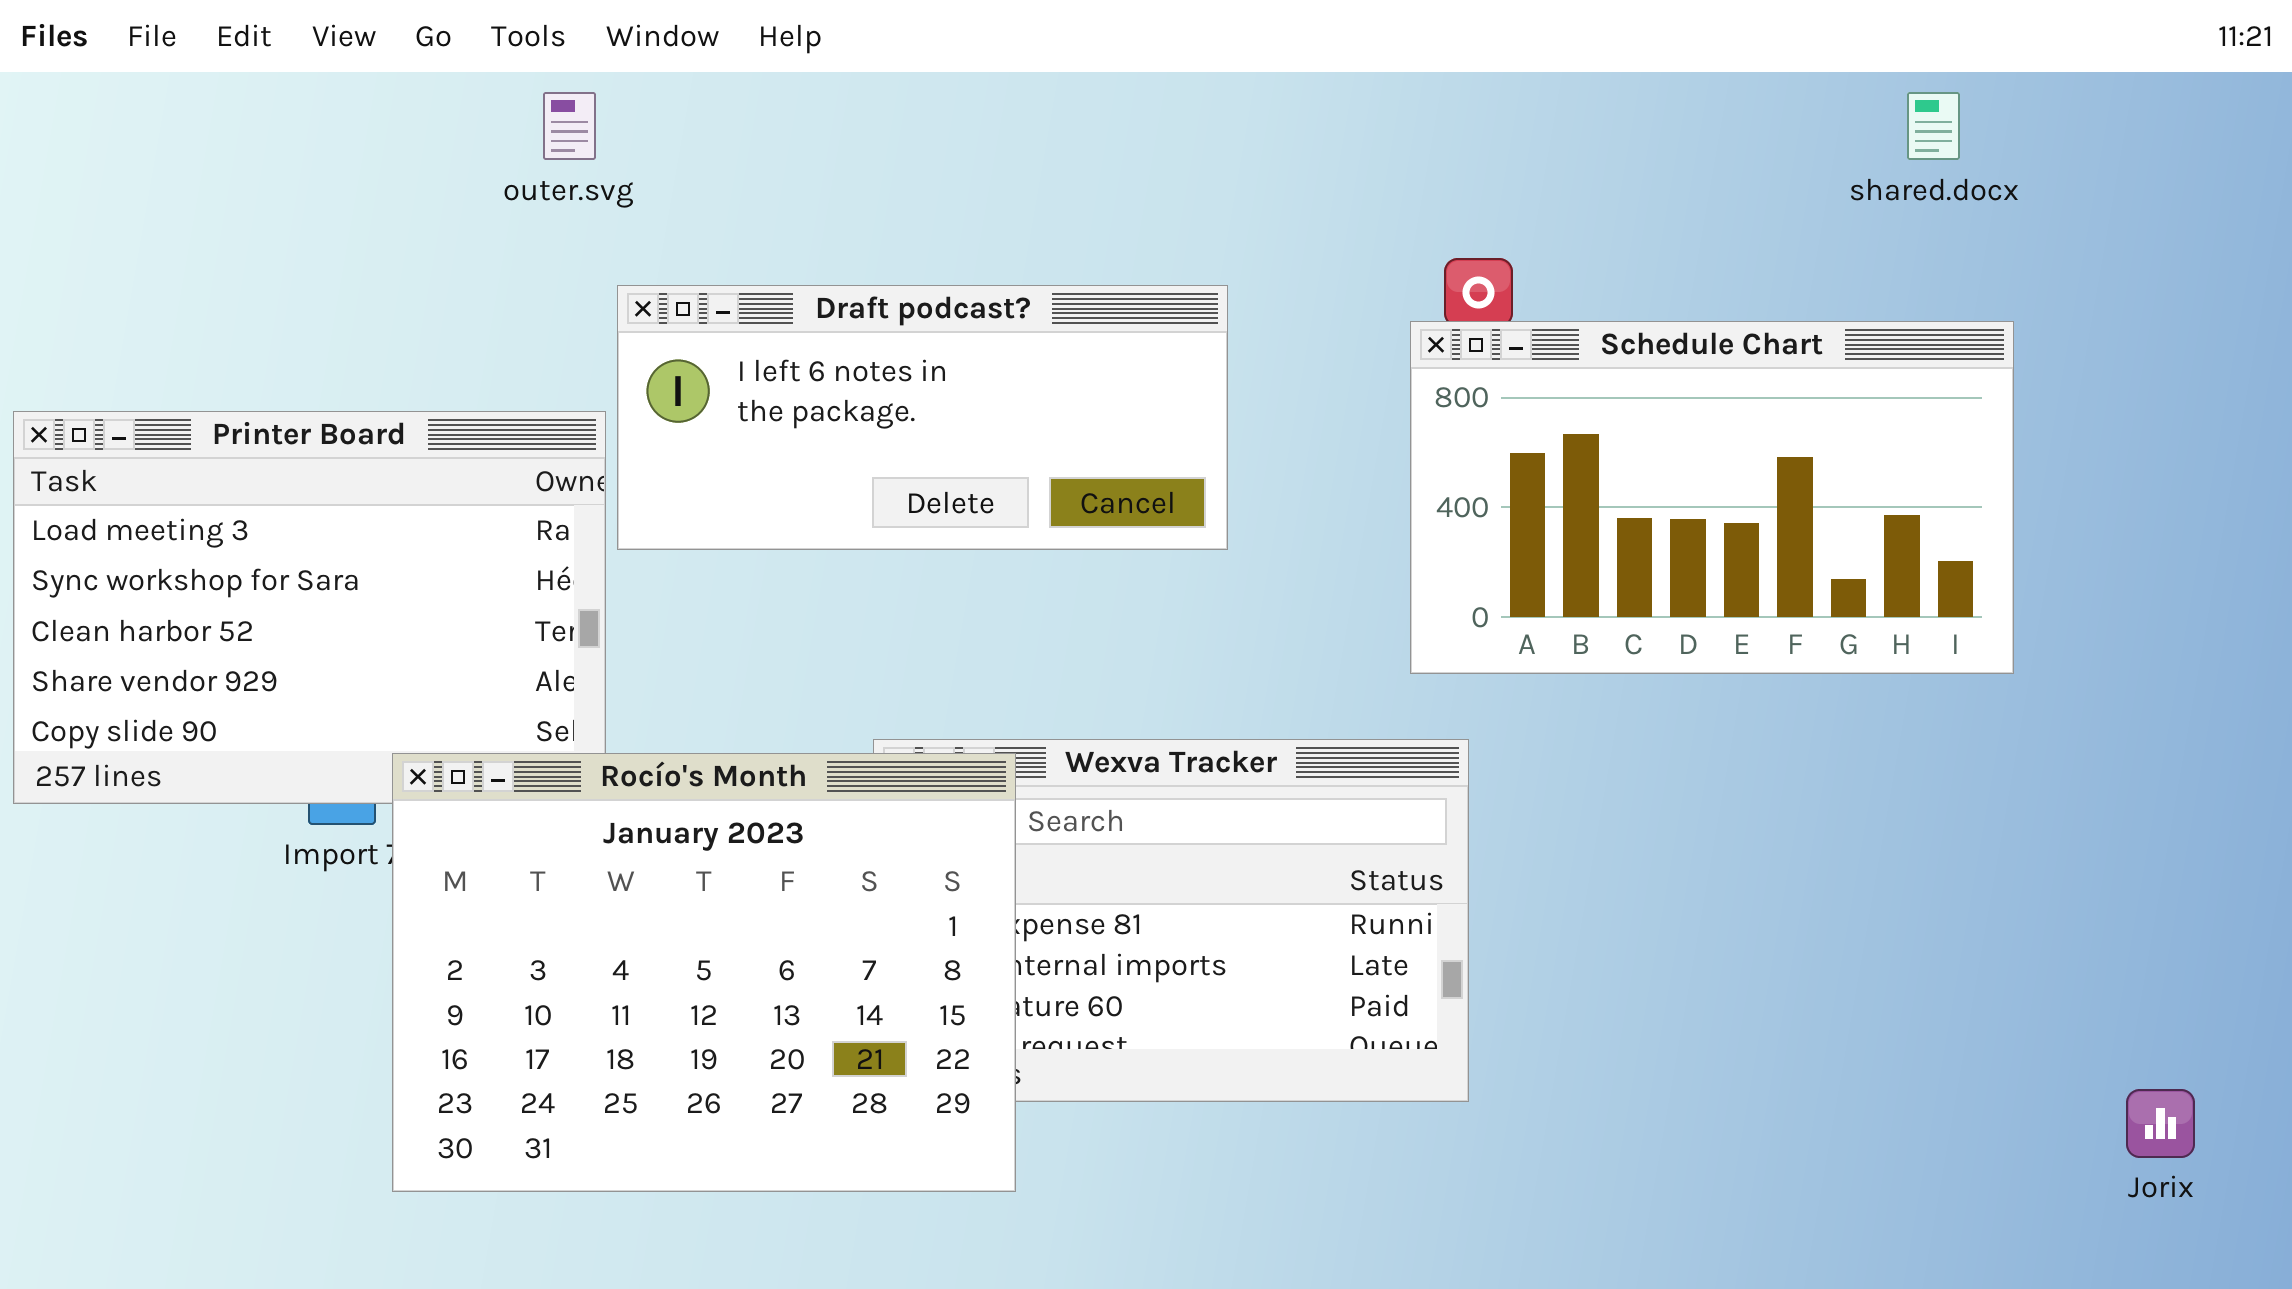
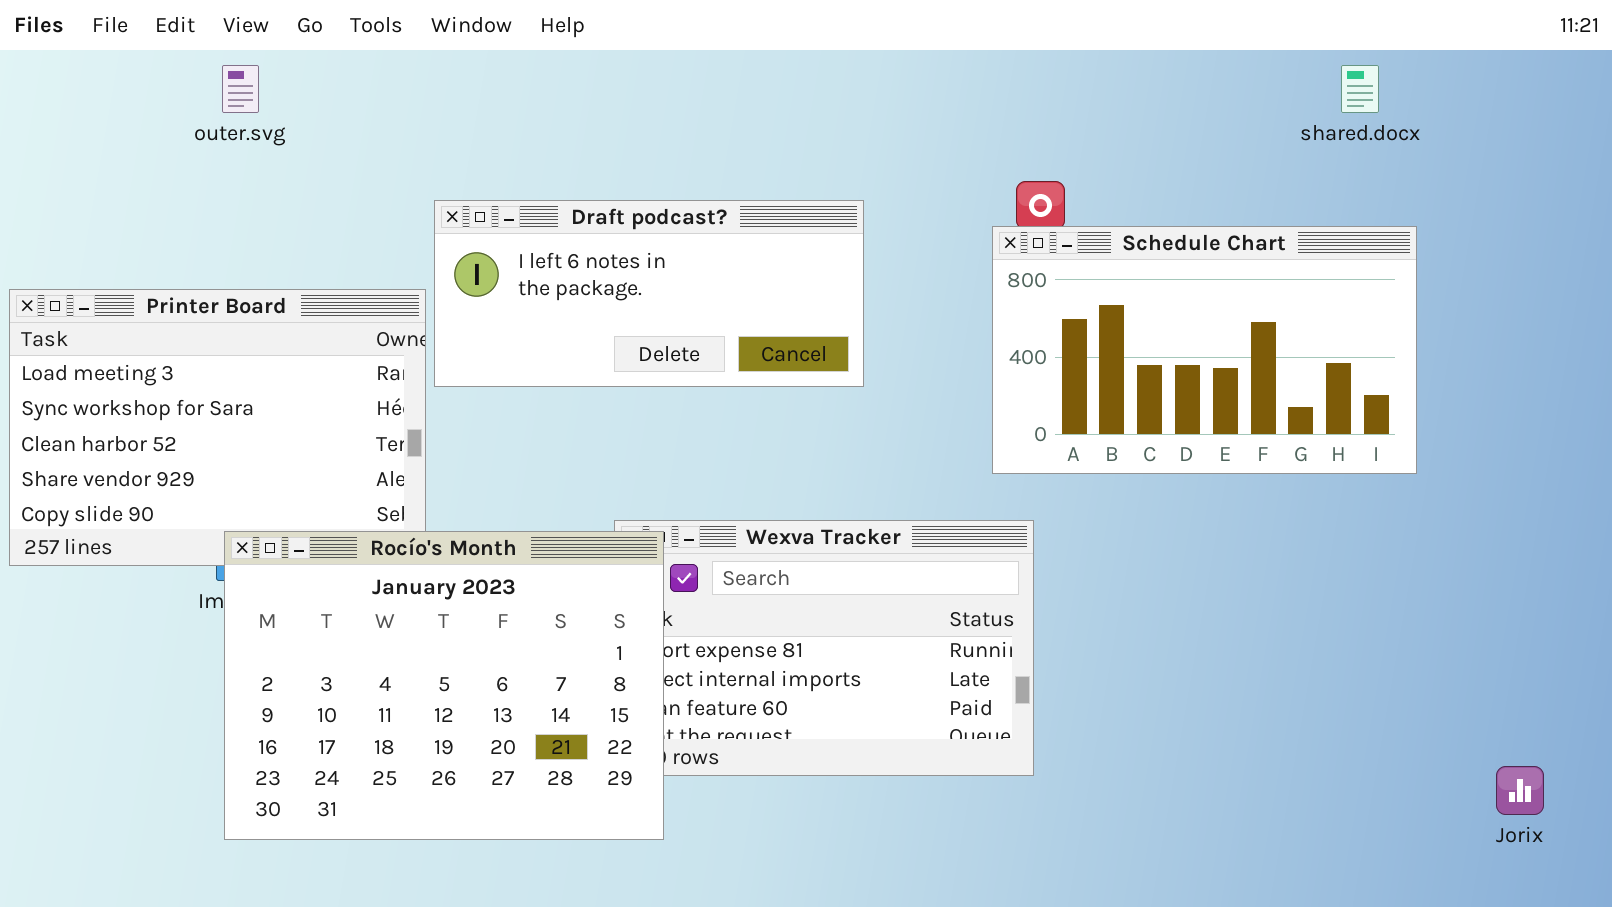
outer.svg: [543,92,596,160] -> [222,65,259,113], moved
Rocío's Month: [392,753,1016,1192] -> [224,531,664,840], moved

